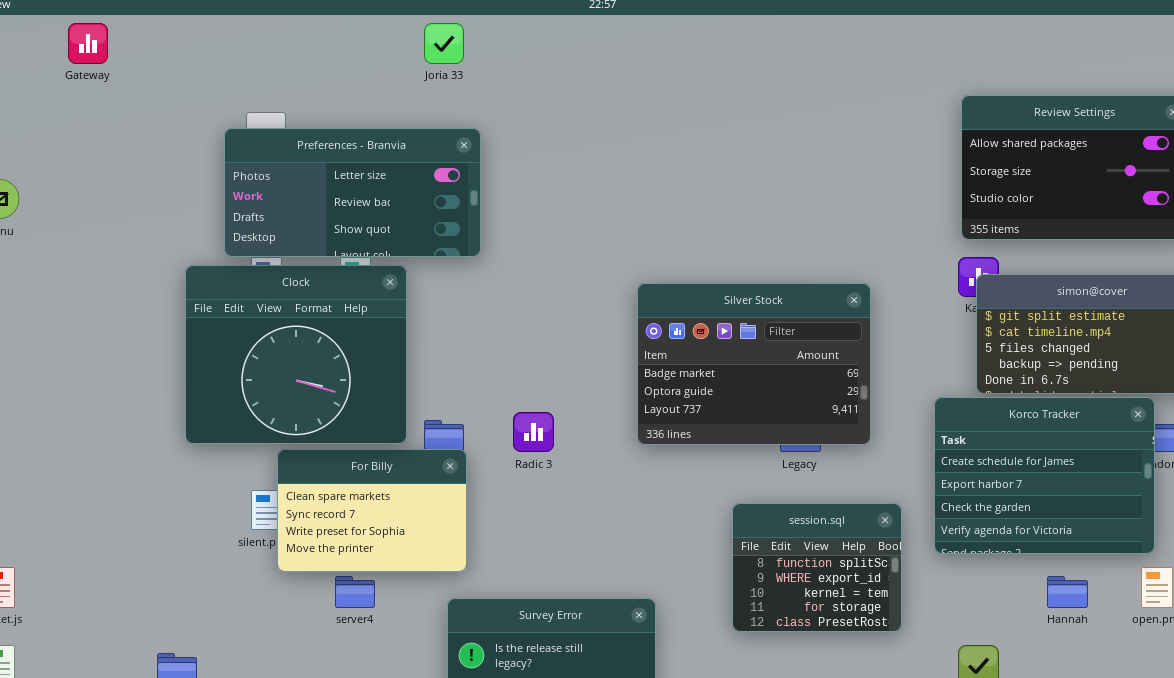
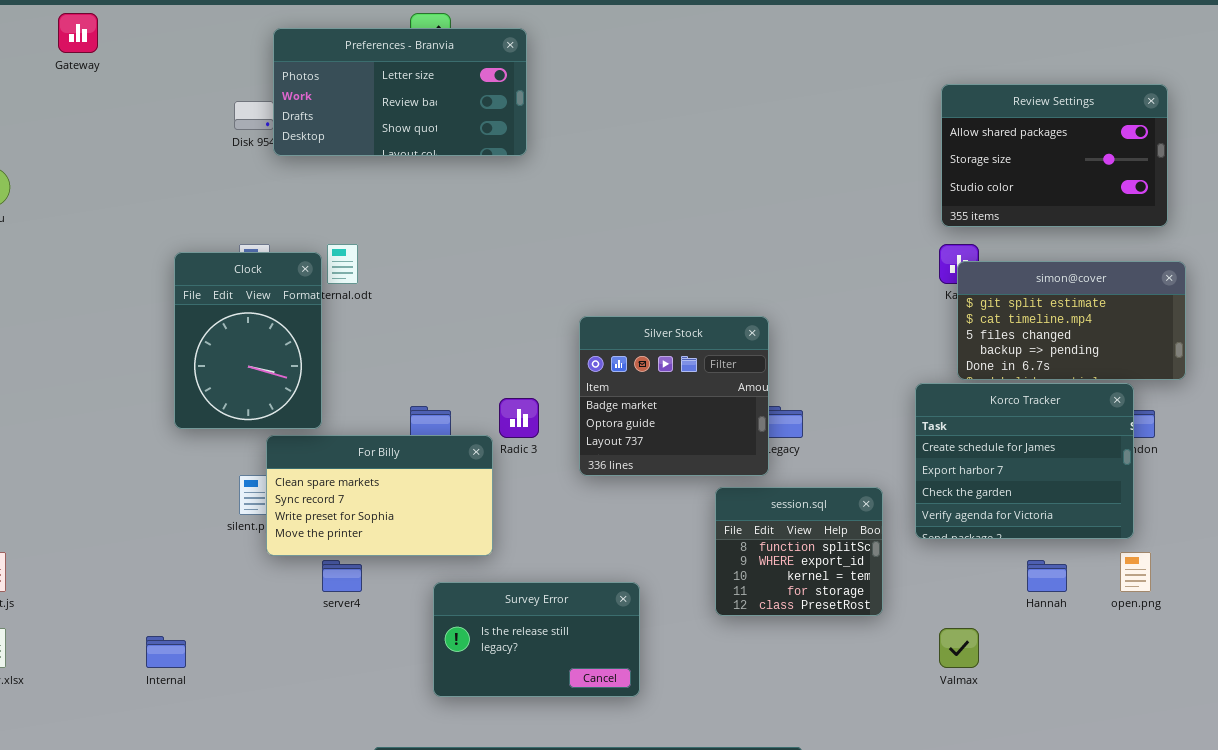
Preferences - Branvia: [224,128,481,257] -> [273,28,527,156], moved
Clock: [185,265,407,444] -> [174,252,322,429], resized
Silver Stock: [637,283,871,445] -> [579,316,769,476], moved, resized
For Billy: [277,449,467,572] -> [266,435,493,556], resized

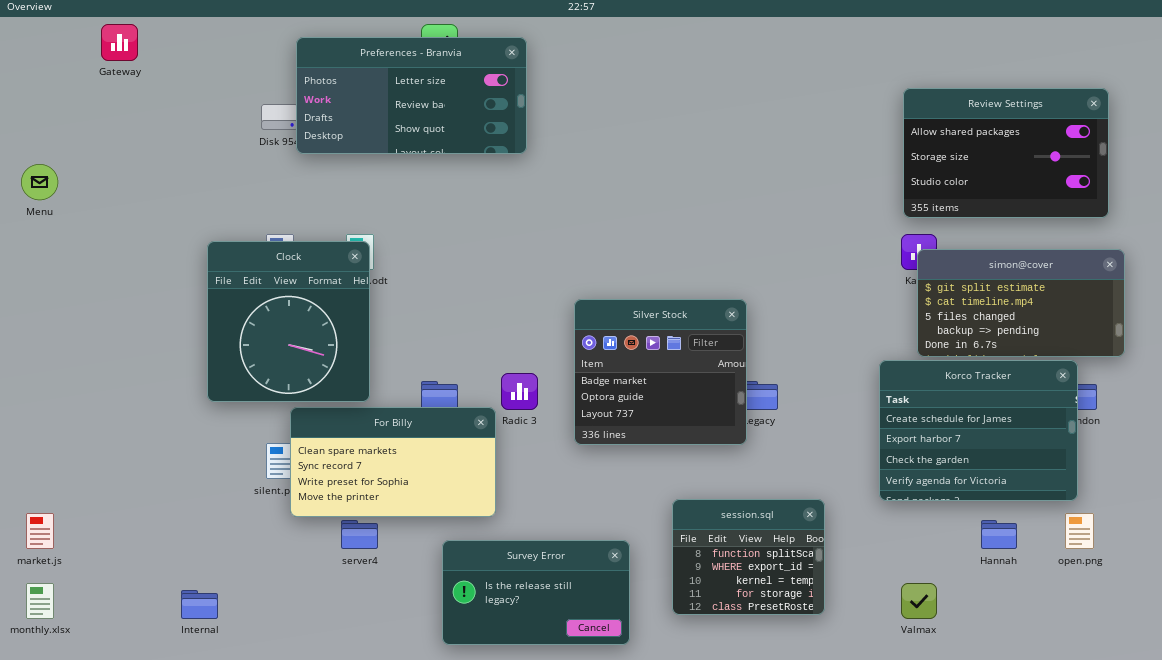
Clock: [174,252,322,429] -> [207,241,370,402], resized
session.sql: [715,487,883,616] -> [672,499,825,615], moved

